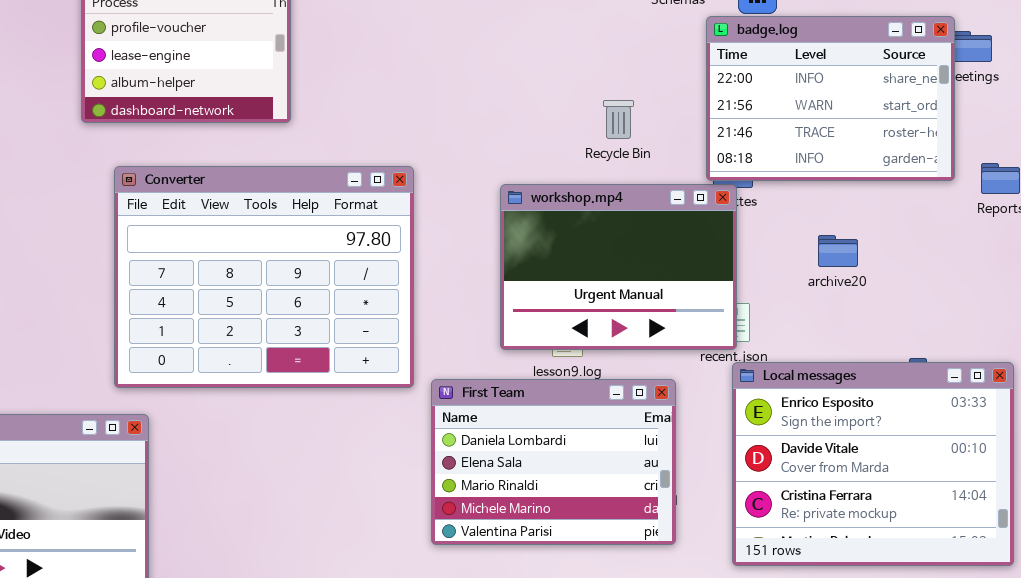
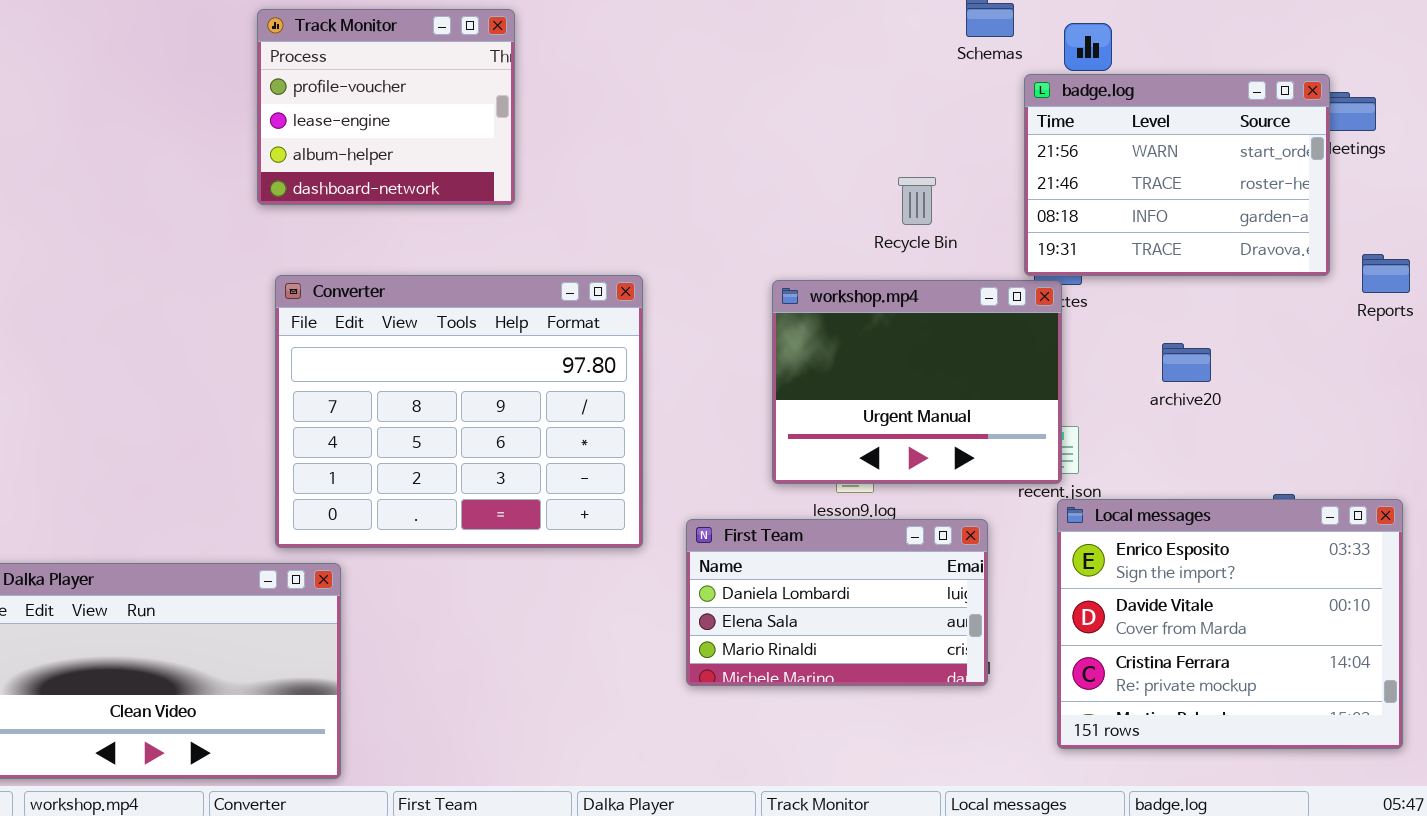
badge.log: [706,16,955,181] -> [1024,74,1330,276], scrolled down 1 row
Converter: [114,166,414,388] -> [275,275,643,548], moved
First Team: [431,379,676,545] -> [686,519,988,686], resized

